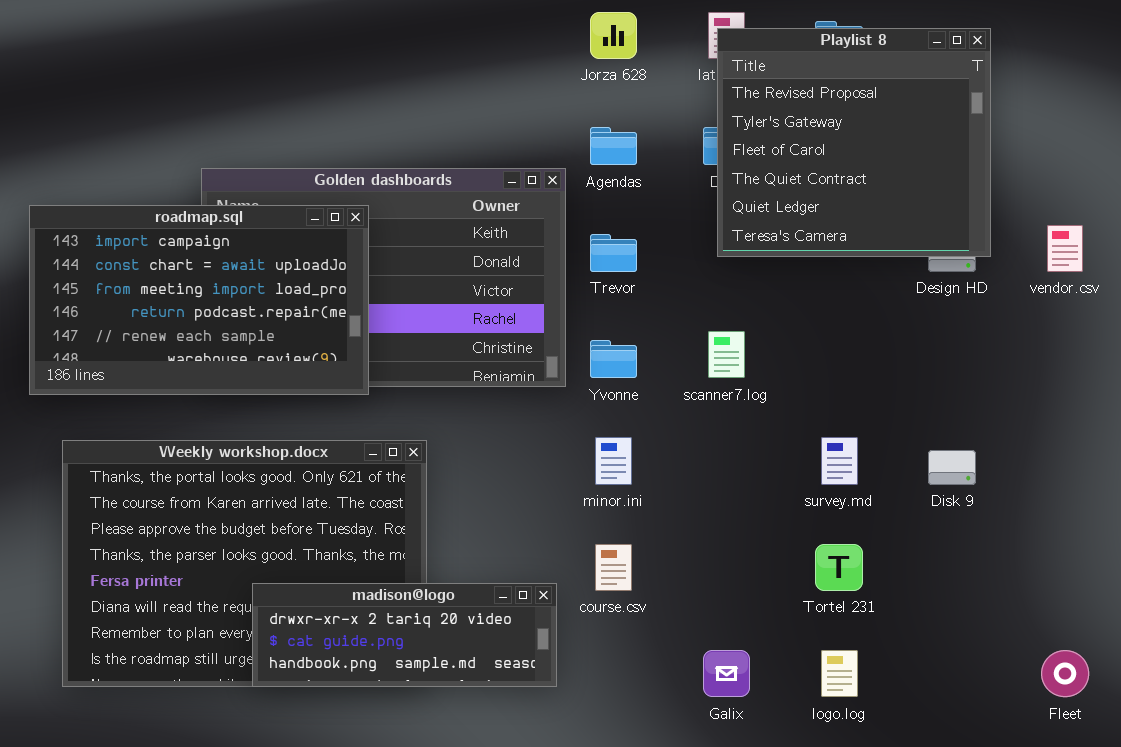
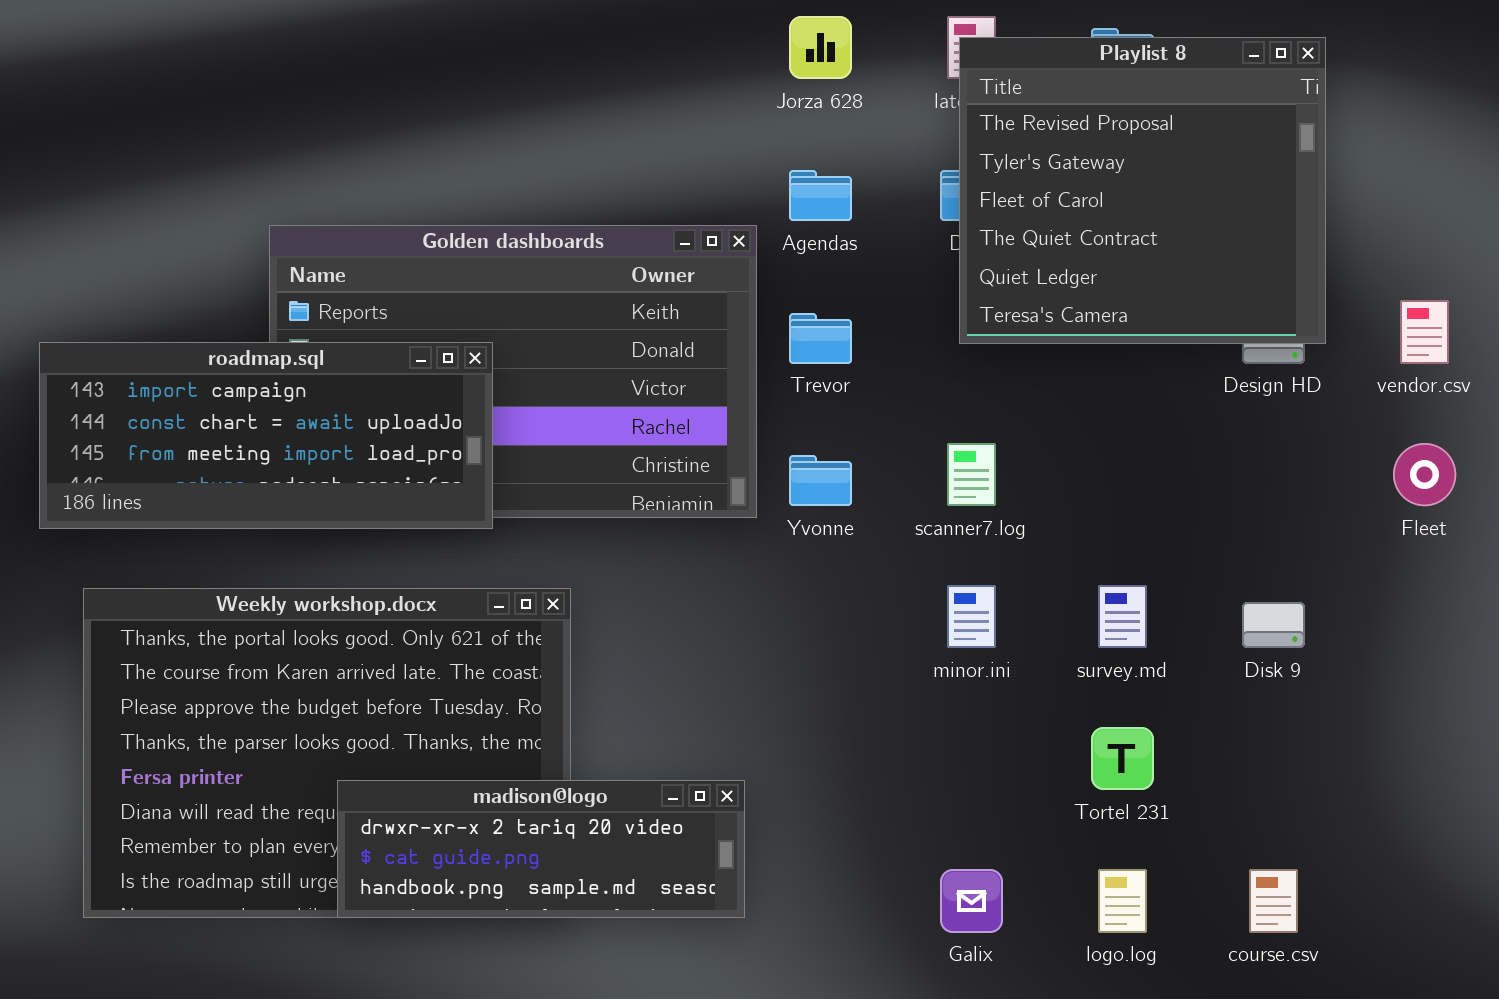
roadmap.sql: [29,205,369,395] -> [39,342,493,529], resized
minor.ini: [595,437,632,485] -> [947,585,996,648], moved
course.csv: [595,544,632,591] -> [1249,869,1298,933], moved
Fleet: [1041,650,1089,697] -> [1393,443,1456,506], moved

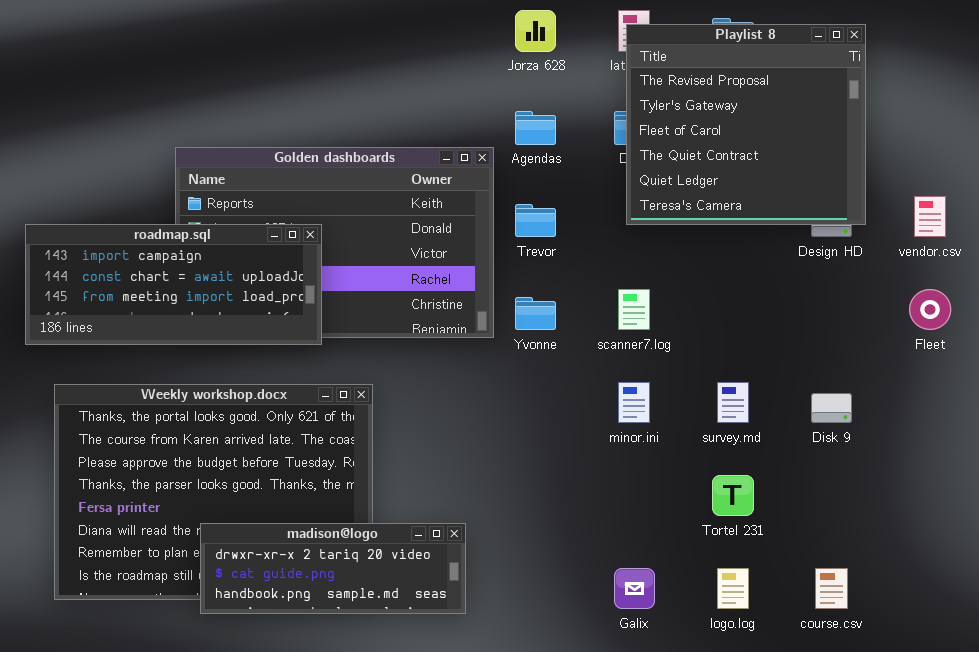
madison@logo: [337,780,745,918] -> [200,523,466,614], moved

